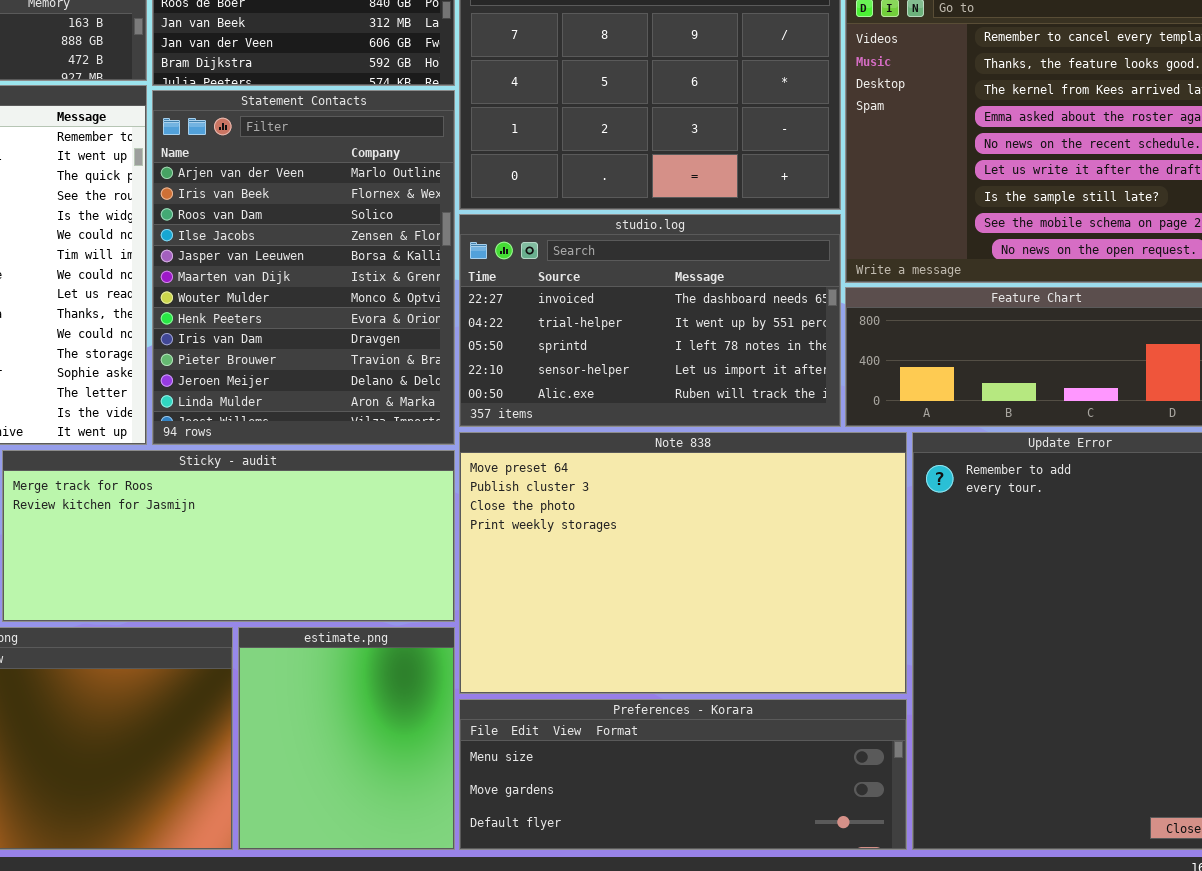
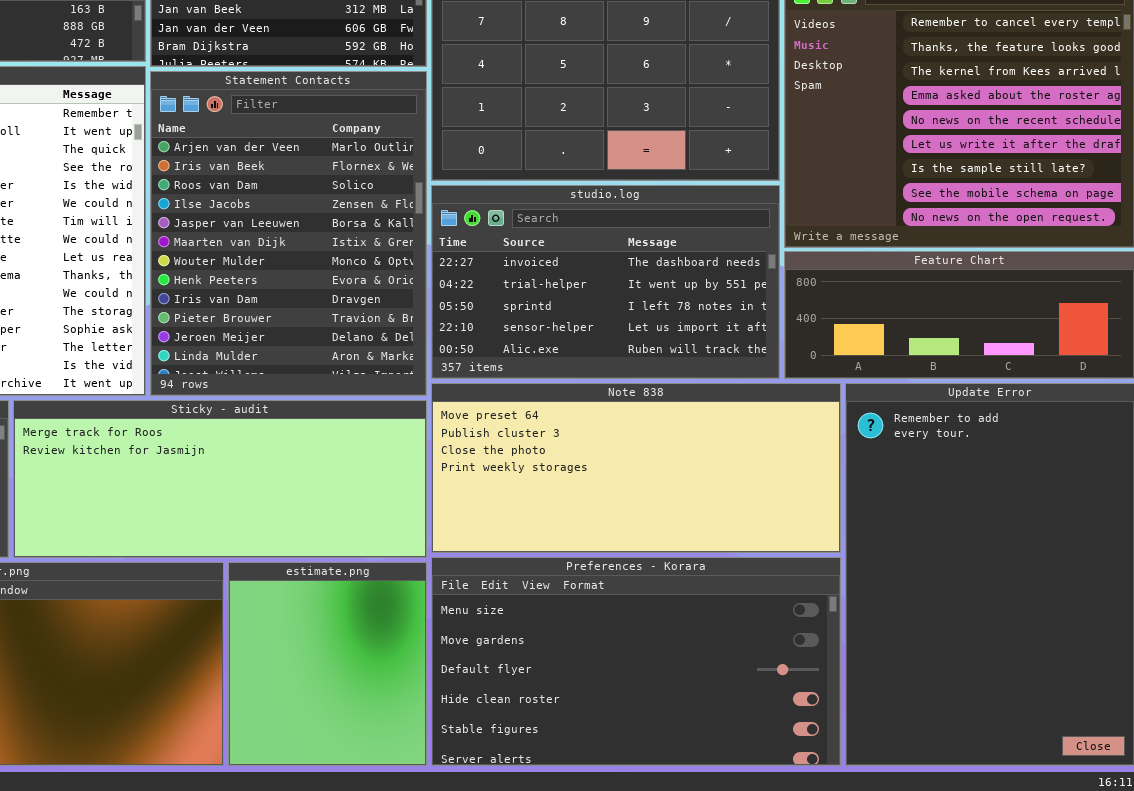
Note 838: [459,432,907,694] -> [431,383,841,553], resized
Preferences - Korara: [459,699,907,850] -> [431,557,841,766], resized

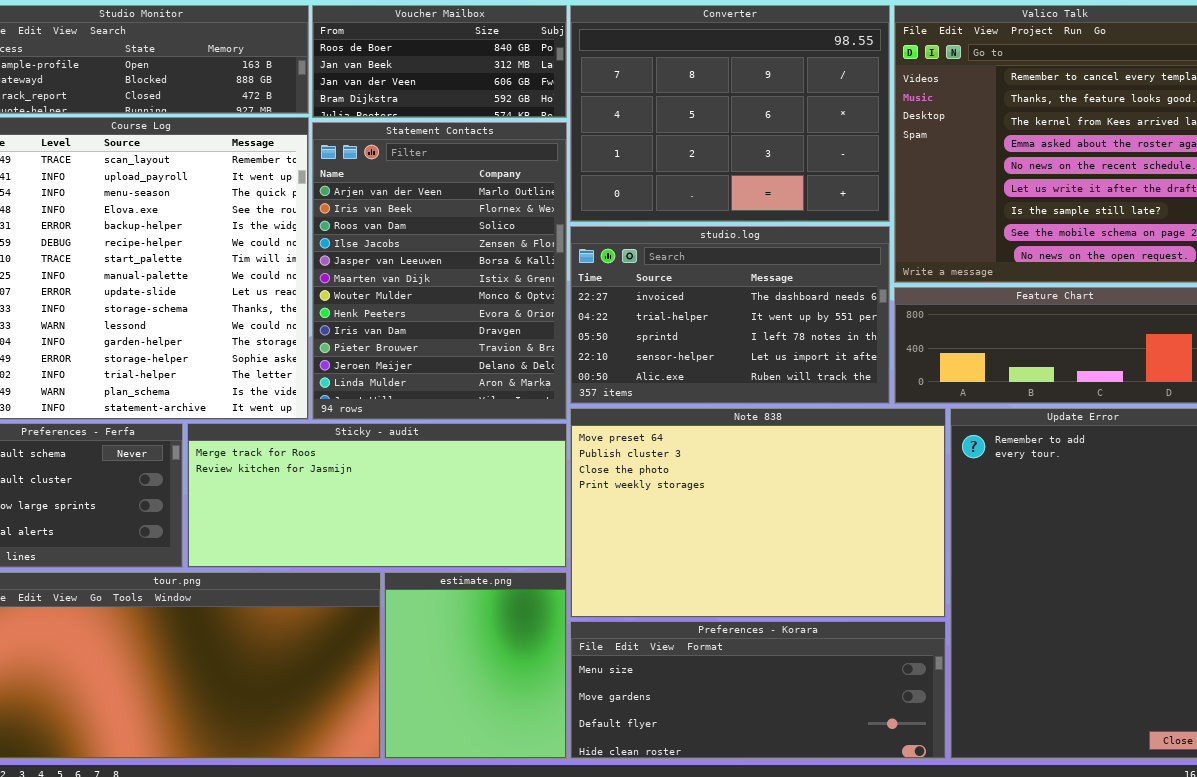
Note 838: [431,383,841,553] -> [570,408,946,618], resized
Preferences - Korara: [431,557,841,766] -> [570,621,946,759], resized

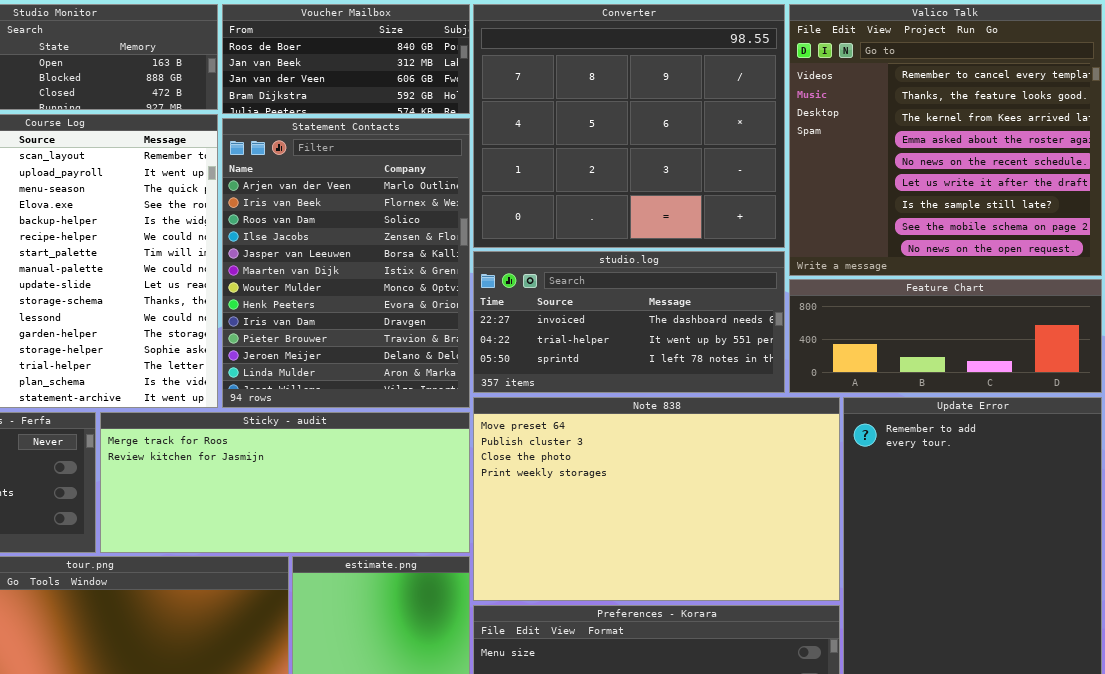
Converter: [570,5,890,222] -> [473,4,785,248], resized
studio.log: [570,226,890,404] -> [473,251,785,393], resized

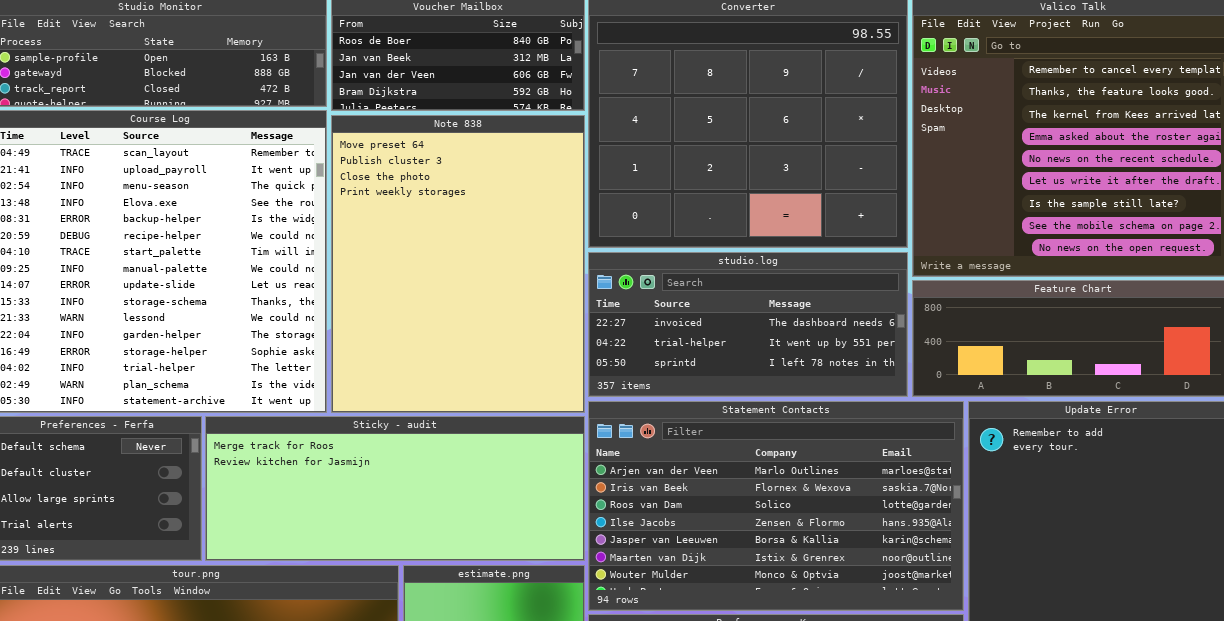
Statement Contacts: [222,118,470,408] -> [588,401,964,611], moved, resized
Note 838: [473,397,840,601] -> [331,115,585,413], moved, resized

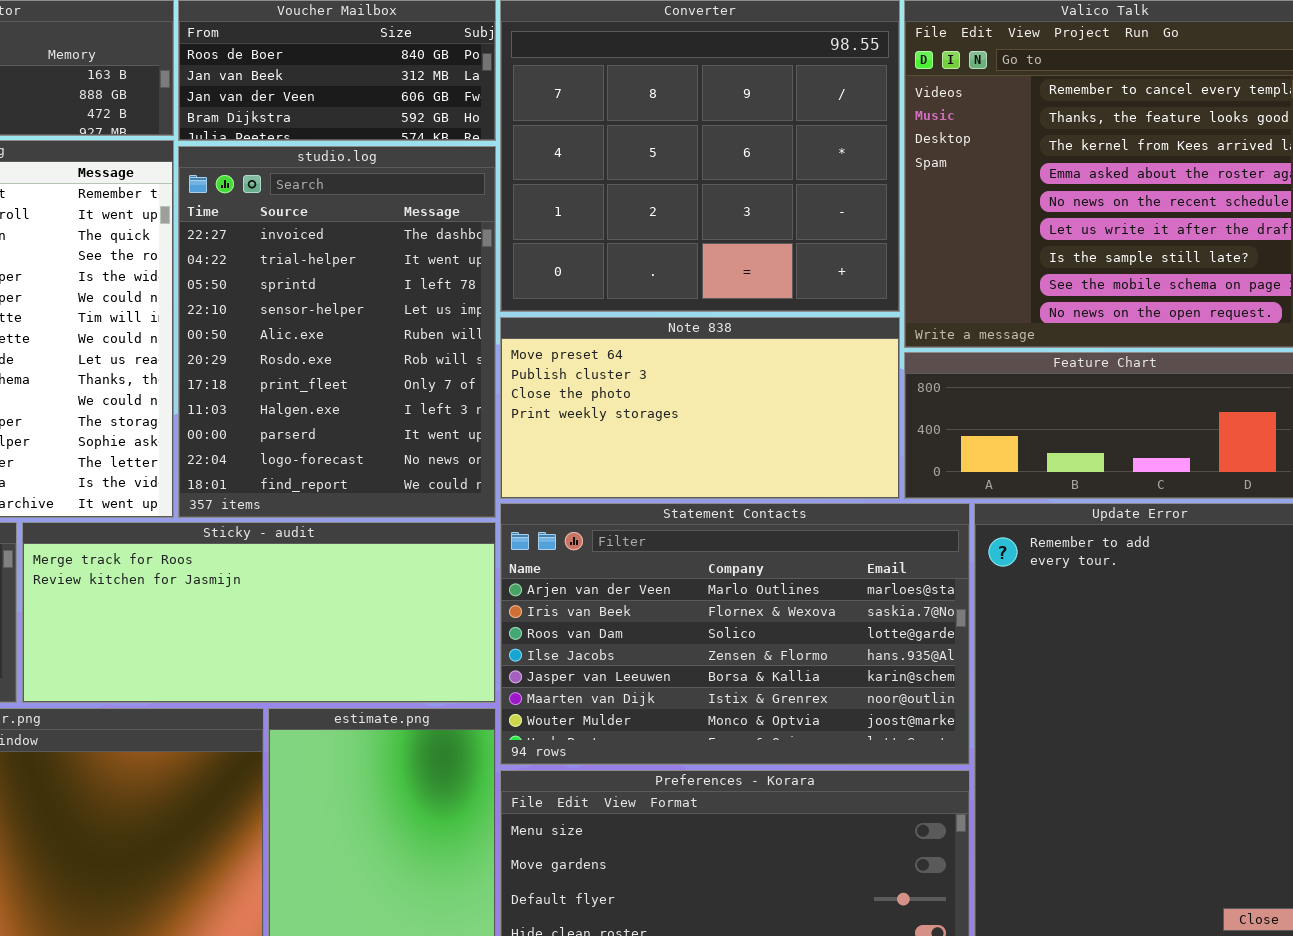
Note 838: [331,115,585,413] -> [500,317,900,499], moved, resized
studio.log: [588,252,908,397] -> [178,146,496,518], moved, resized

